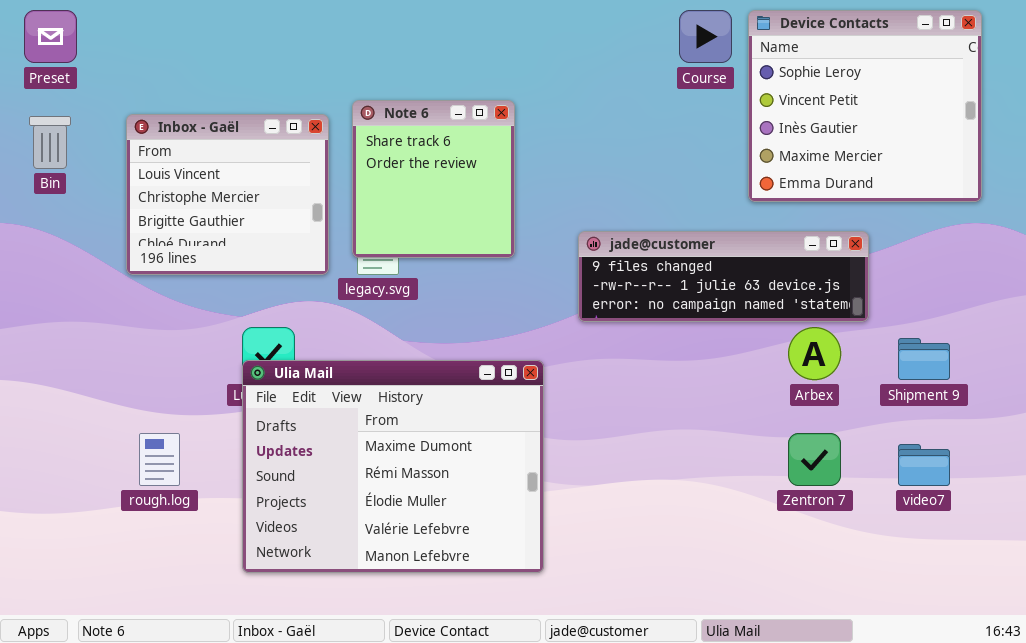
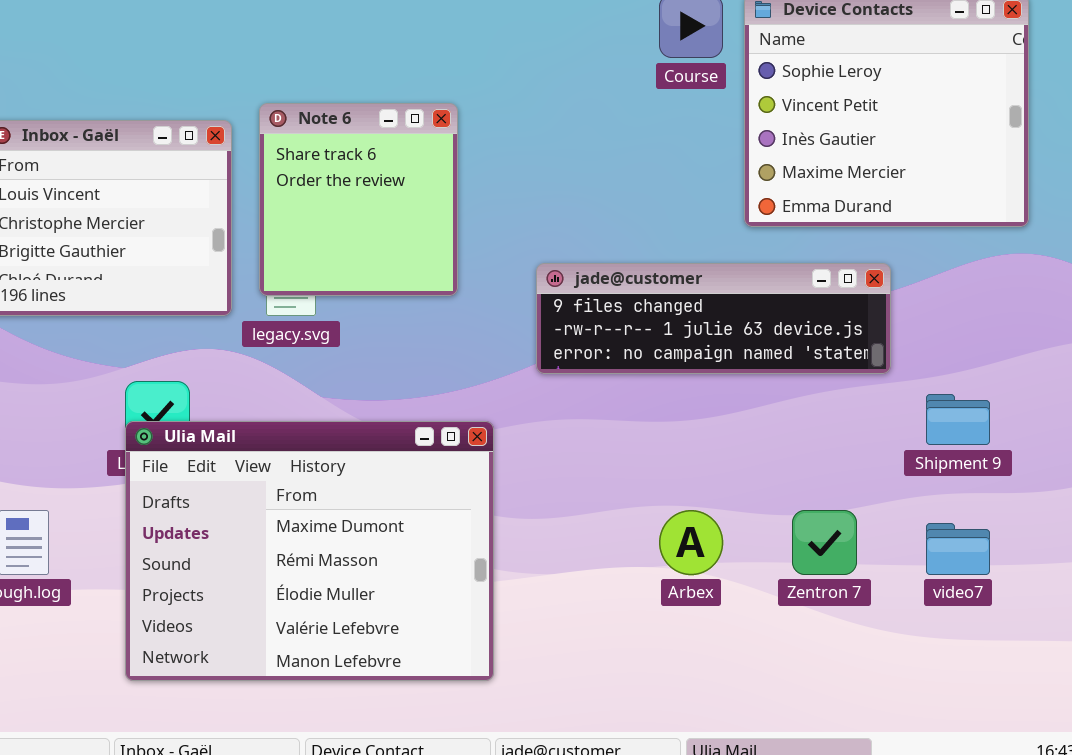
Arbex: [788,327,841,380] -> [659,510,723,575], moved

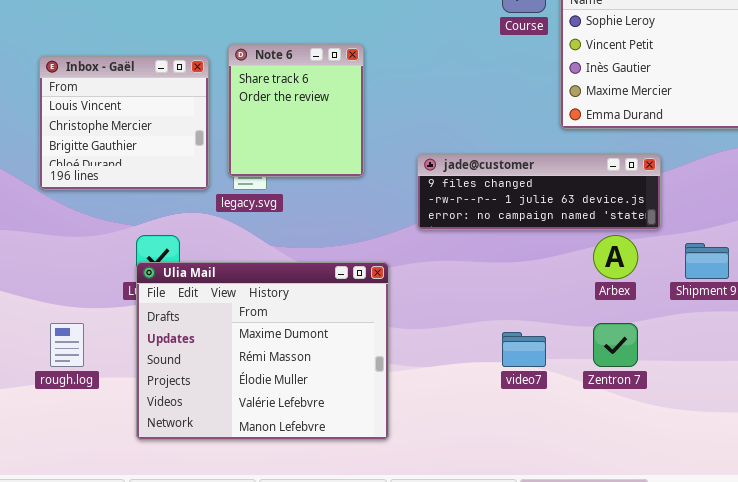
Arbex: [659,510,723,575] -> [593,235,638,279], moved
video7: [926,523,990,575] -> [502,332,546,367], moved

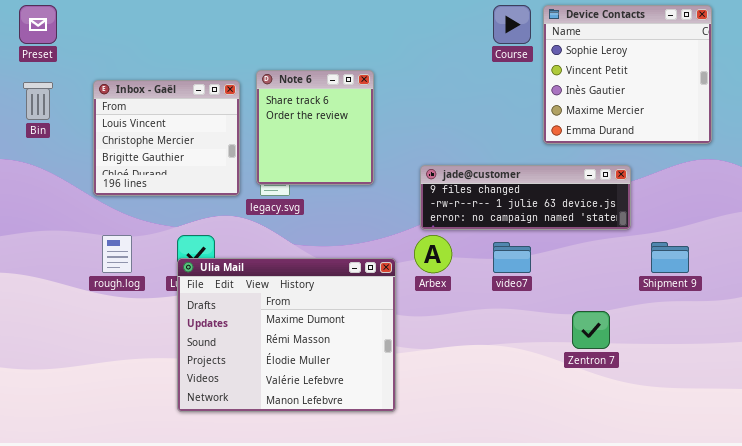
Arbex: [593,235,638,279] -> [414,235,452,273], moved
rough.log: [50,323,84,367] -> [102,235,132,273], moved
video7: [502,332,546,367] -> [493,242,531,273], moved

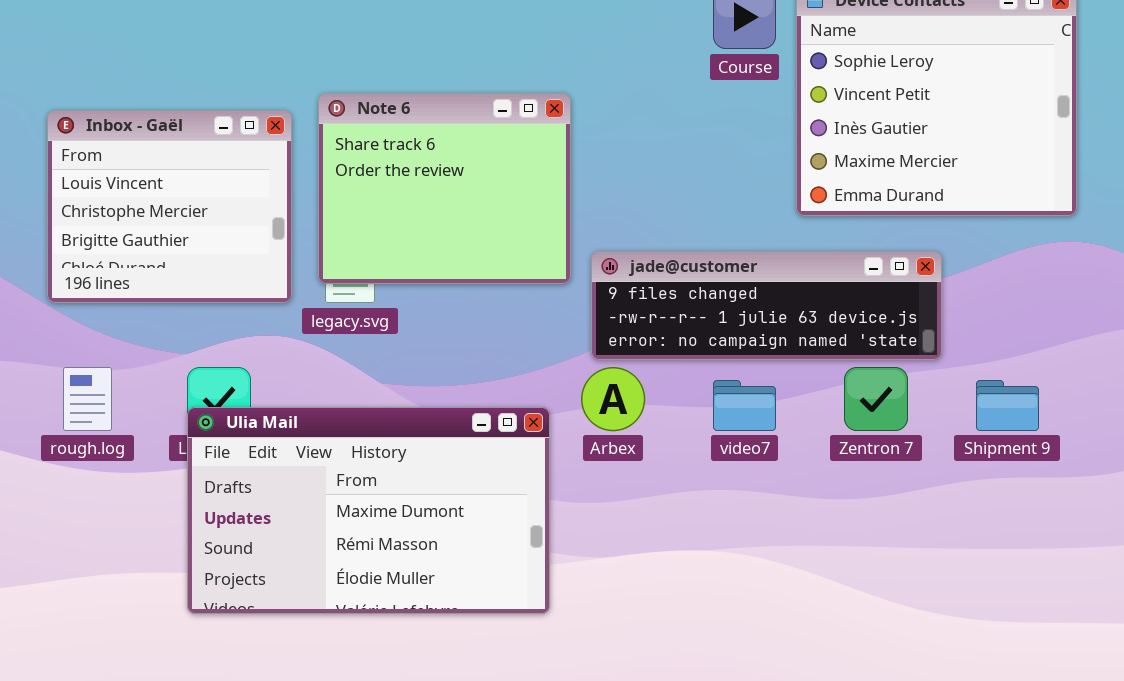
Note 6: [256,70,374,185] -> [318,93,571,284], resized
Ulia Mail: [177,258,396,412] -> [187,407,550,614], resized
Zentron 7: [572,311,610,349] -> [844,367,908,431], moved

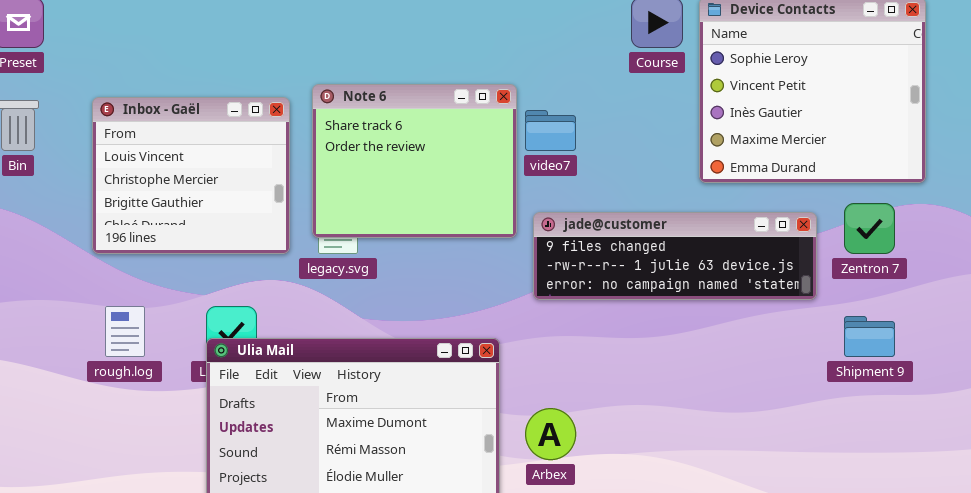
Arbex: [581,367,645,431] -> [525,408,576,460], moved
Zentron 7: [844,367,908,431] -> [844,203,895,254], moved
video7: [713,380,776,431] -> [525,110,576,151], moved

